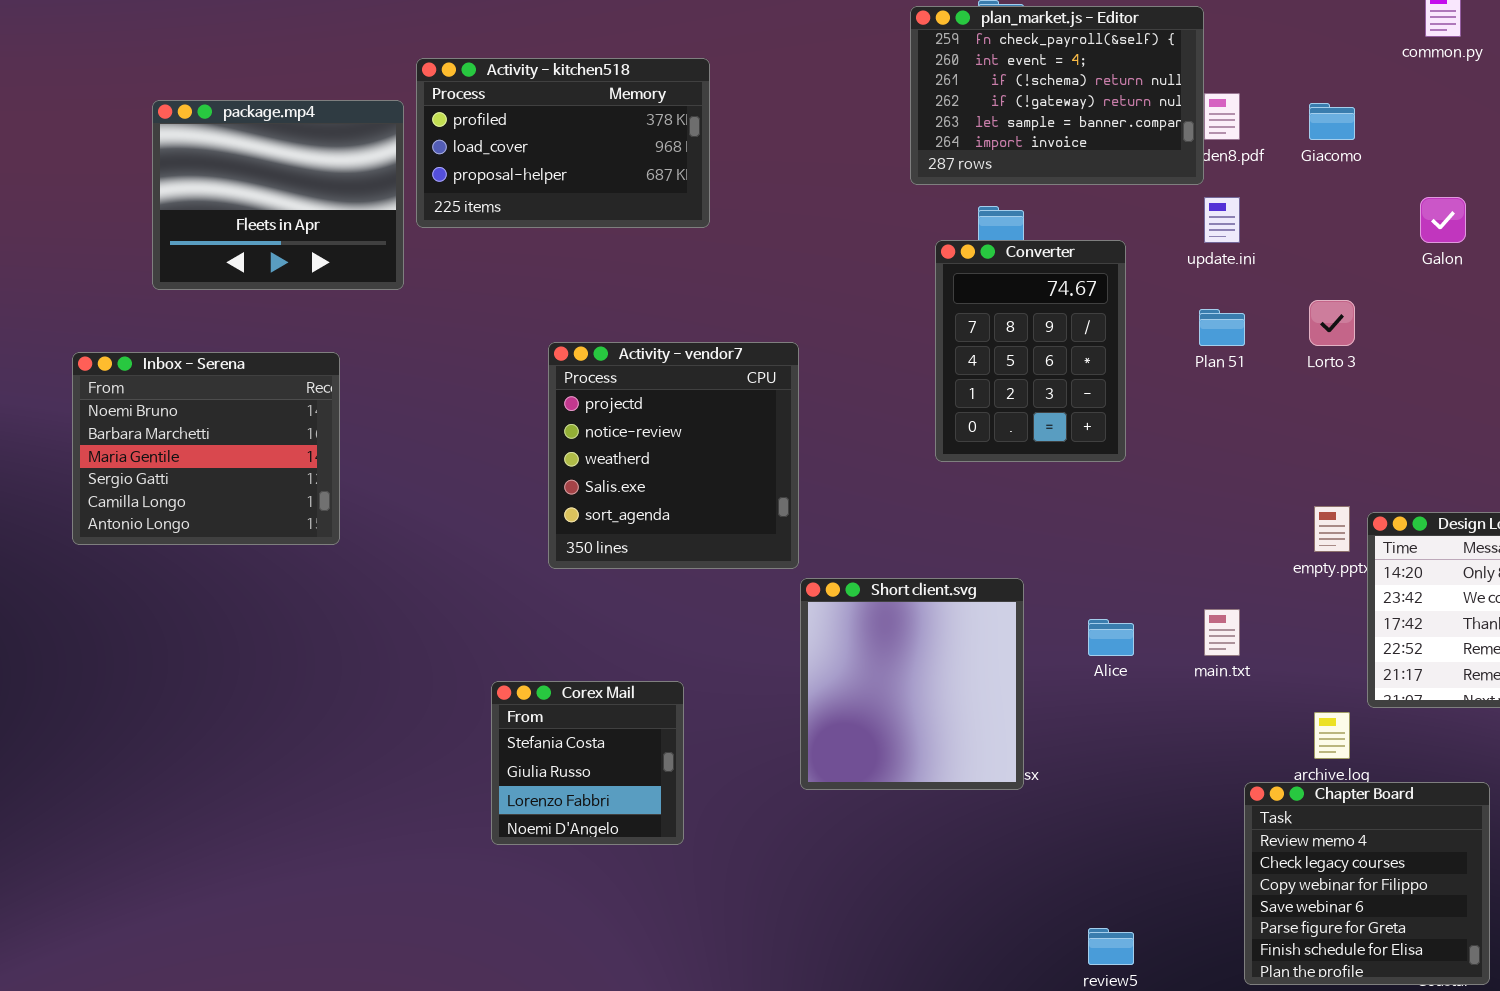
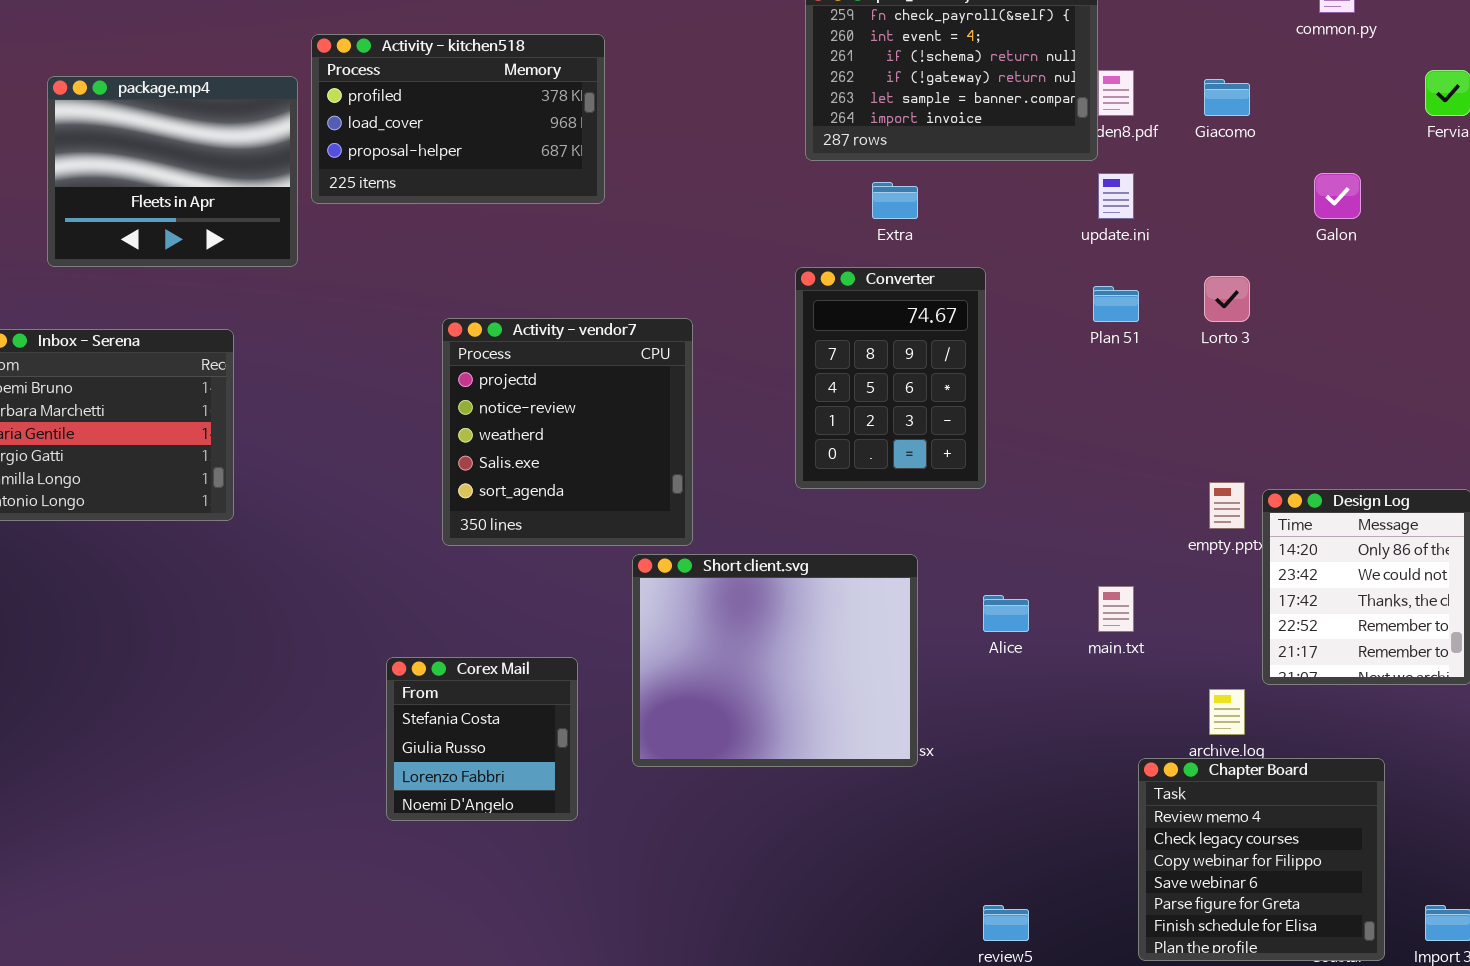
Converter: [935,240,1126,462] -> [795,267,986,489], moved
Short client.svg: [800,578,1024,790] -> [632,554,918,767], resized

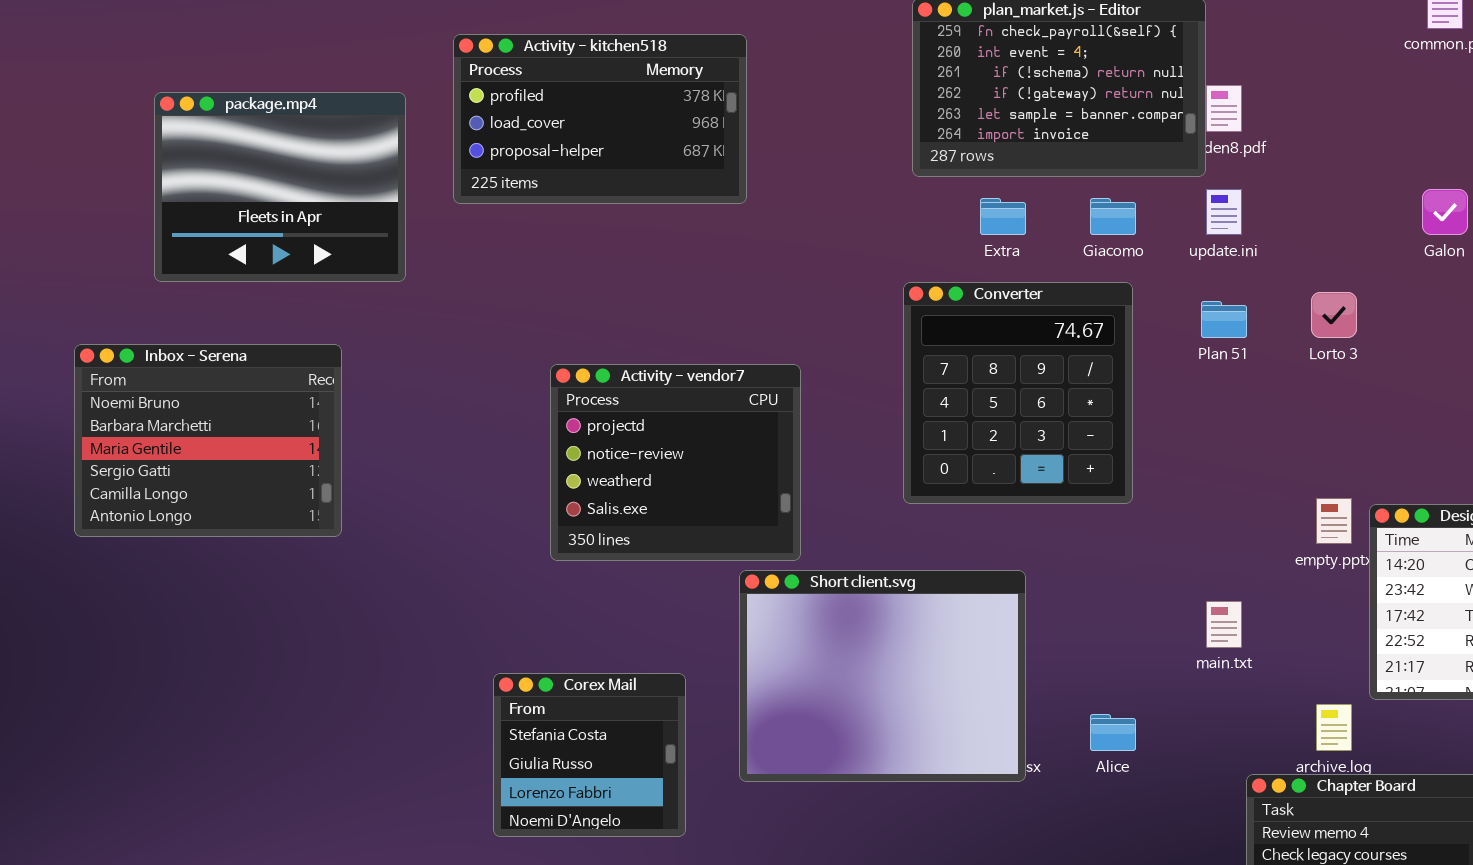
Activity - kitchen518: [311,34,605,204] -> [453,34,747,204], moved
Giacomo: [1204,79,1250,116] -> [1090,198,1136,235], moved
Converter: [795,267,986,489] -> [903,282,1133,504], resized
Activity - vendor7: [442,318,693,546] -> [550,364,801,561], resized
Alice: [983,595,1029,632] -> [1090,714,1136,751], moved

